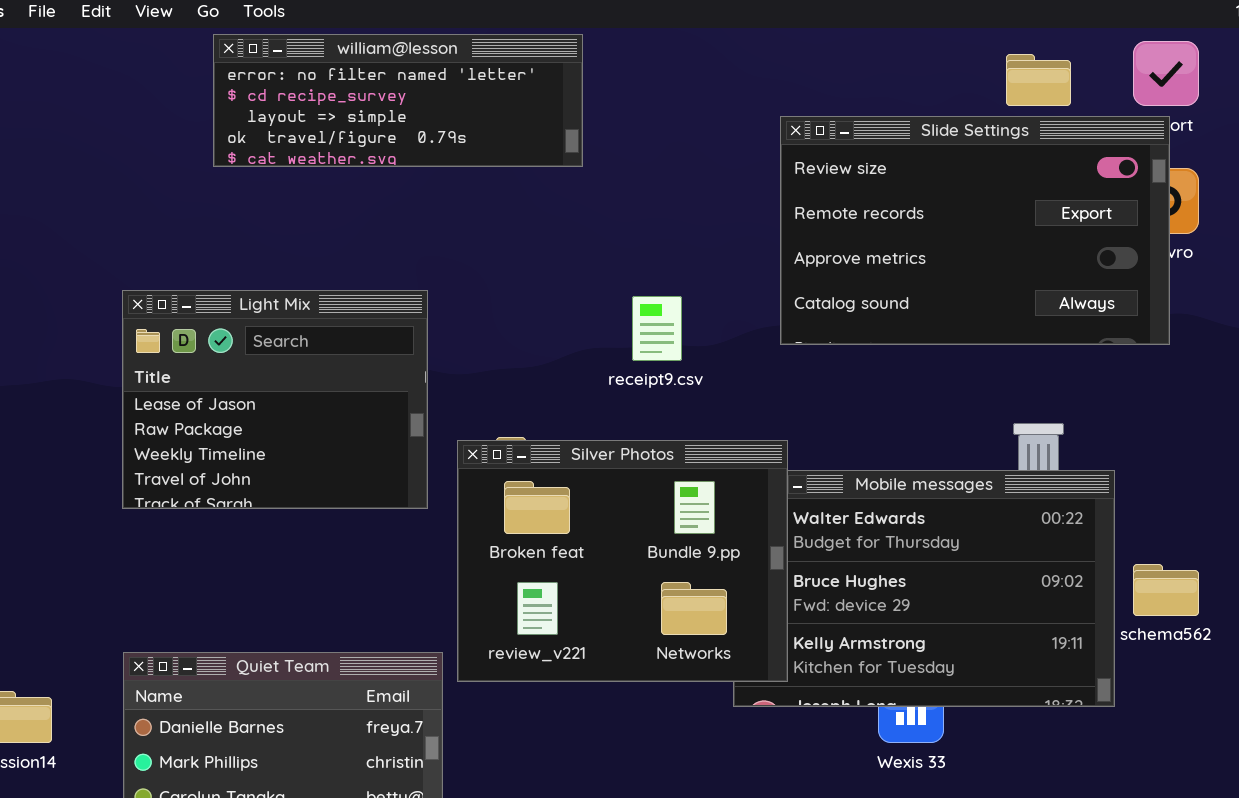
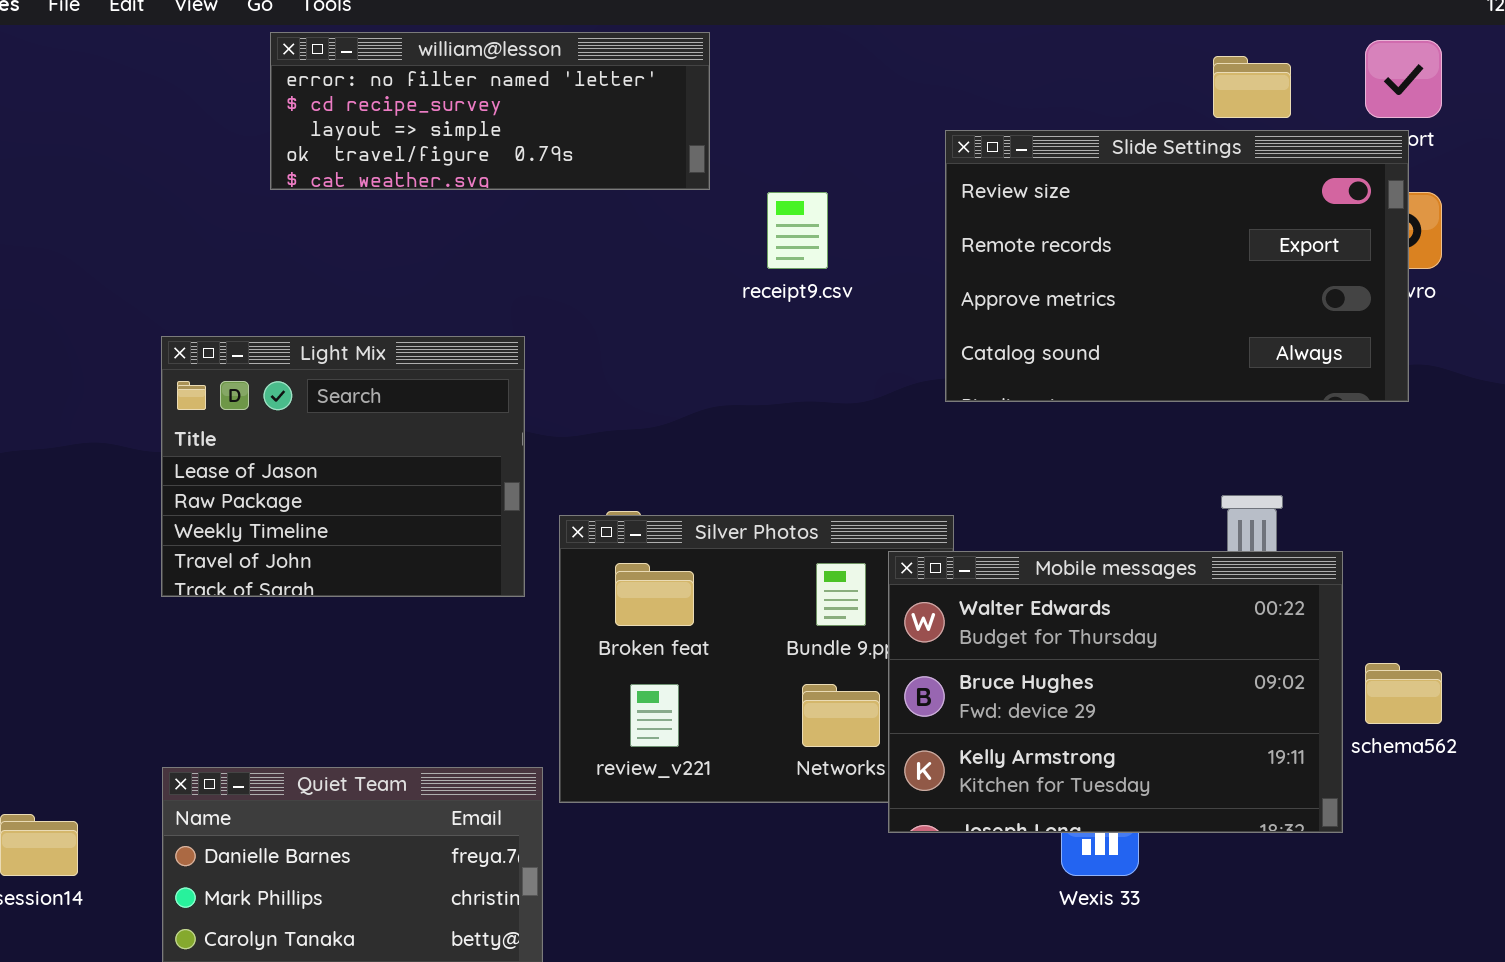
receipt9.csv: [632,296,682,361] -> [767,192,828,269], moved
Mobile messages: [733,470,1115,707] -> [888,551,1343,833], raised

